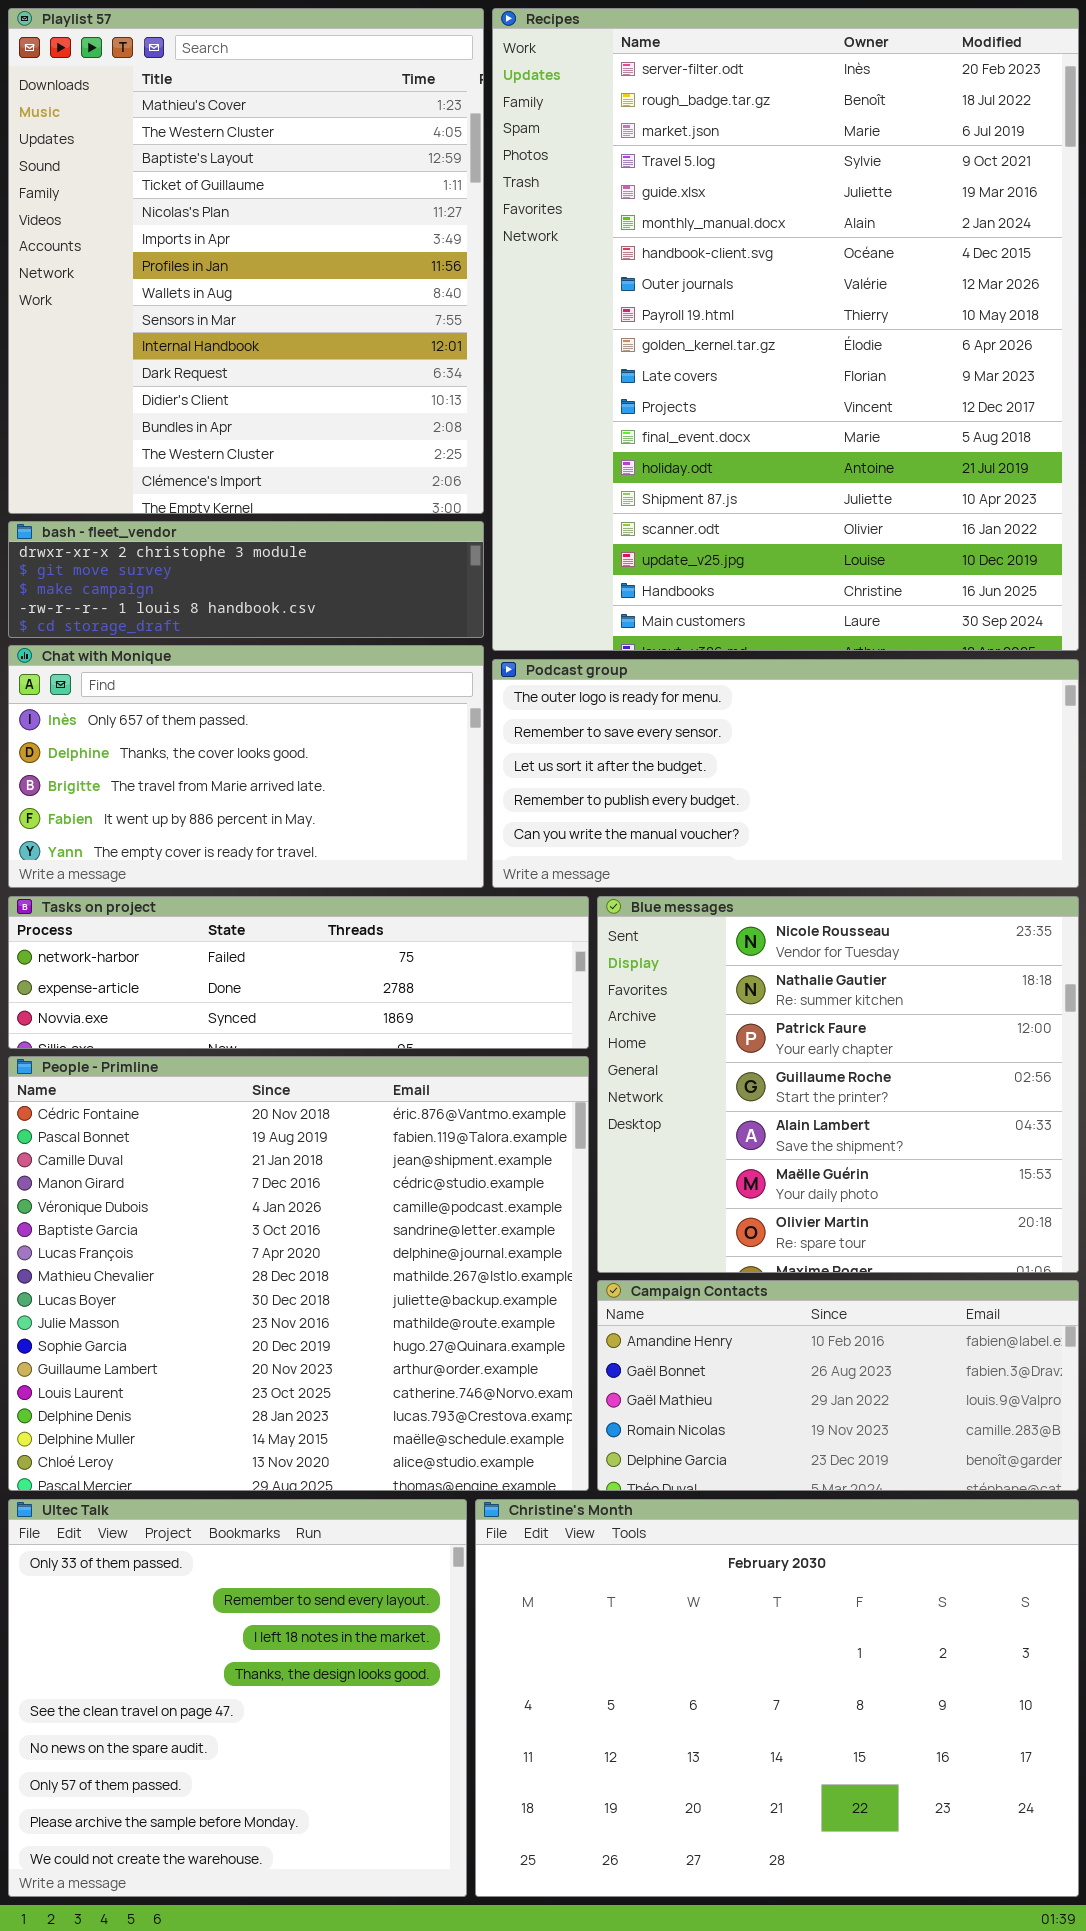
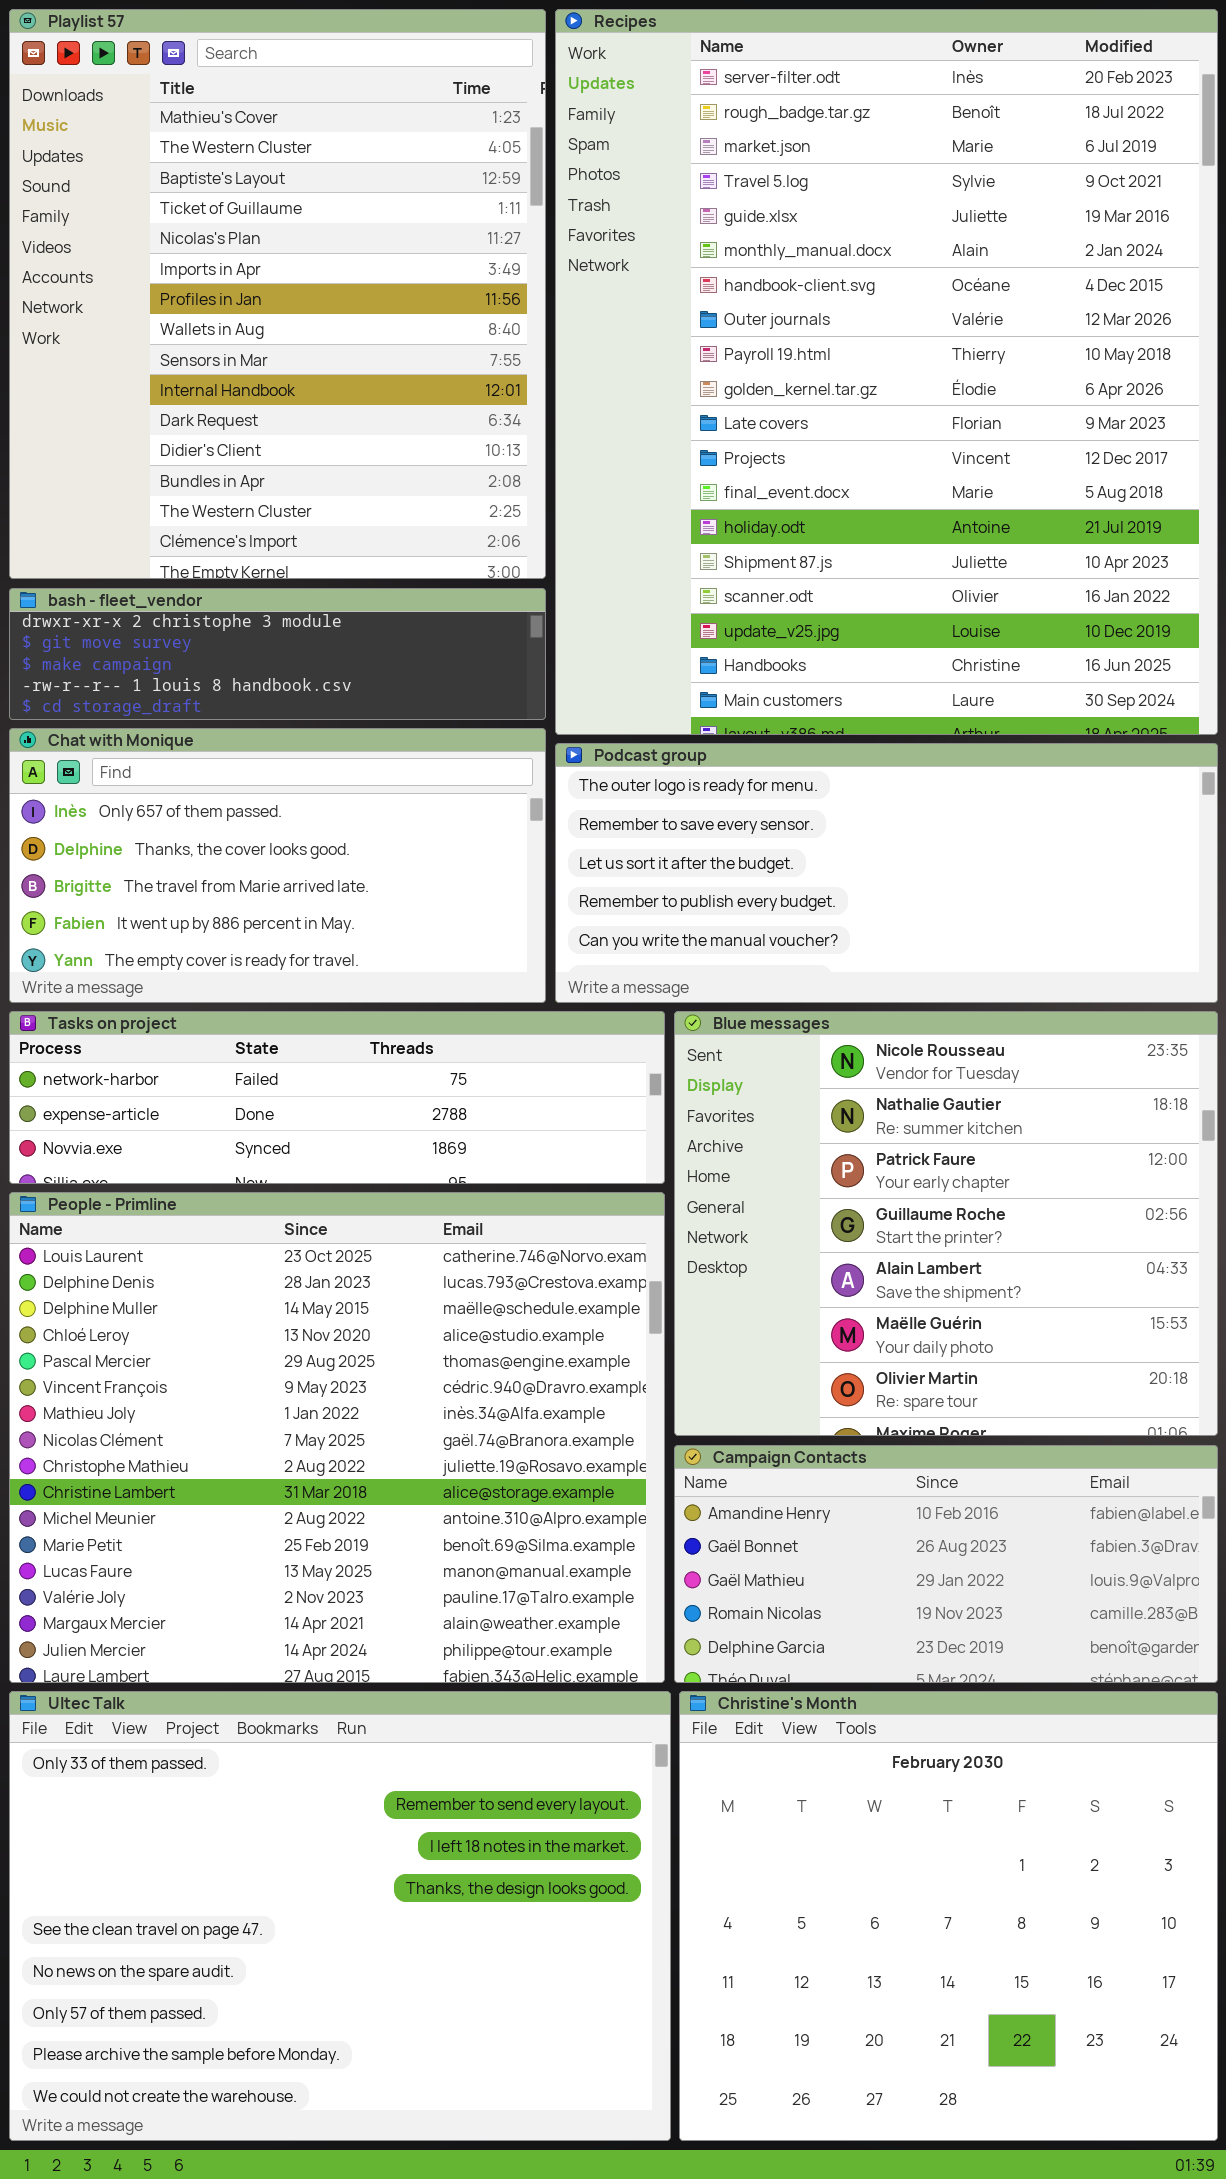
People - Primline: [8,1056,589,1491] -> [9,1192,665,1683], scrolled down 12 rows
Ultec Talk: [8,1499,467,1897] -> [9,1691,671,2141], resized
Christine's Month: [475,1499,1079,1897] -> [679,1691,1218,2141], resized

